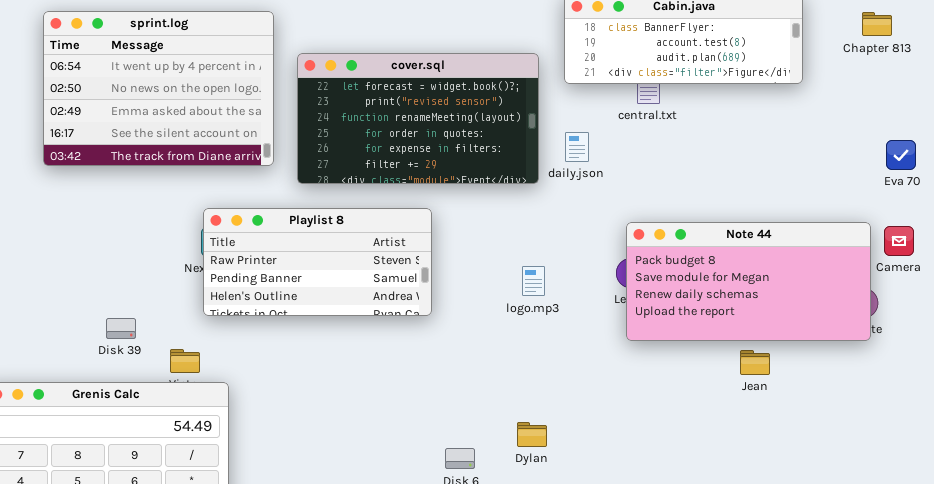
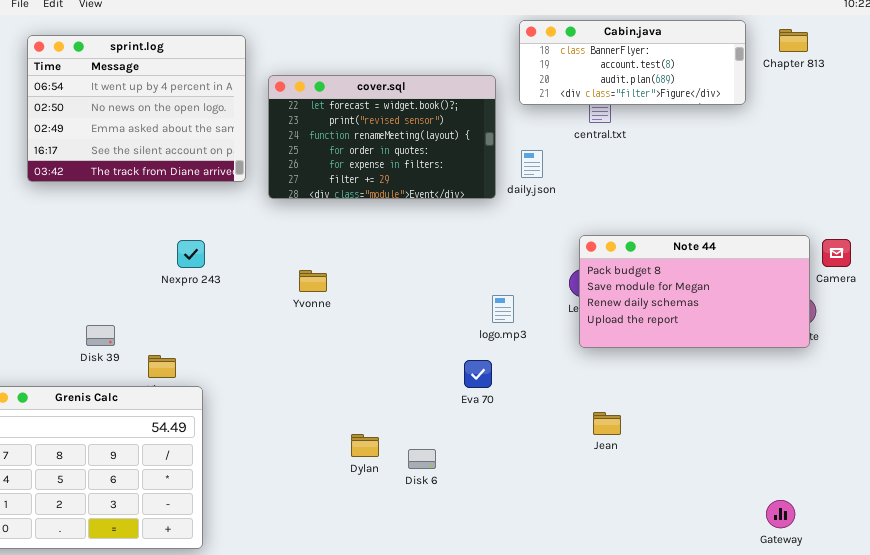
Chapter 813: [862,12,892,36] -> [779,29,808,52], moved
Eva 70: [886,140,916,170] -> [464,360,492,388], moved
Playlist 8: [203,208,432,316] -> none, closed
logo.mp3: [522,266,545,296] -> [492,295,514,323], moved
Jean: [740,350,770,375] -> [593,412,621,435], moved
Dylan: [517,422,547,447] -> [351,434,379,457], moved

